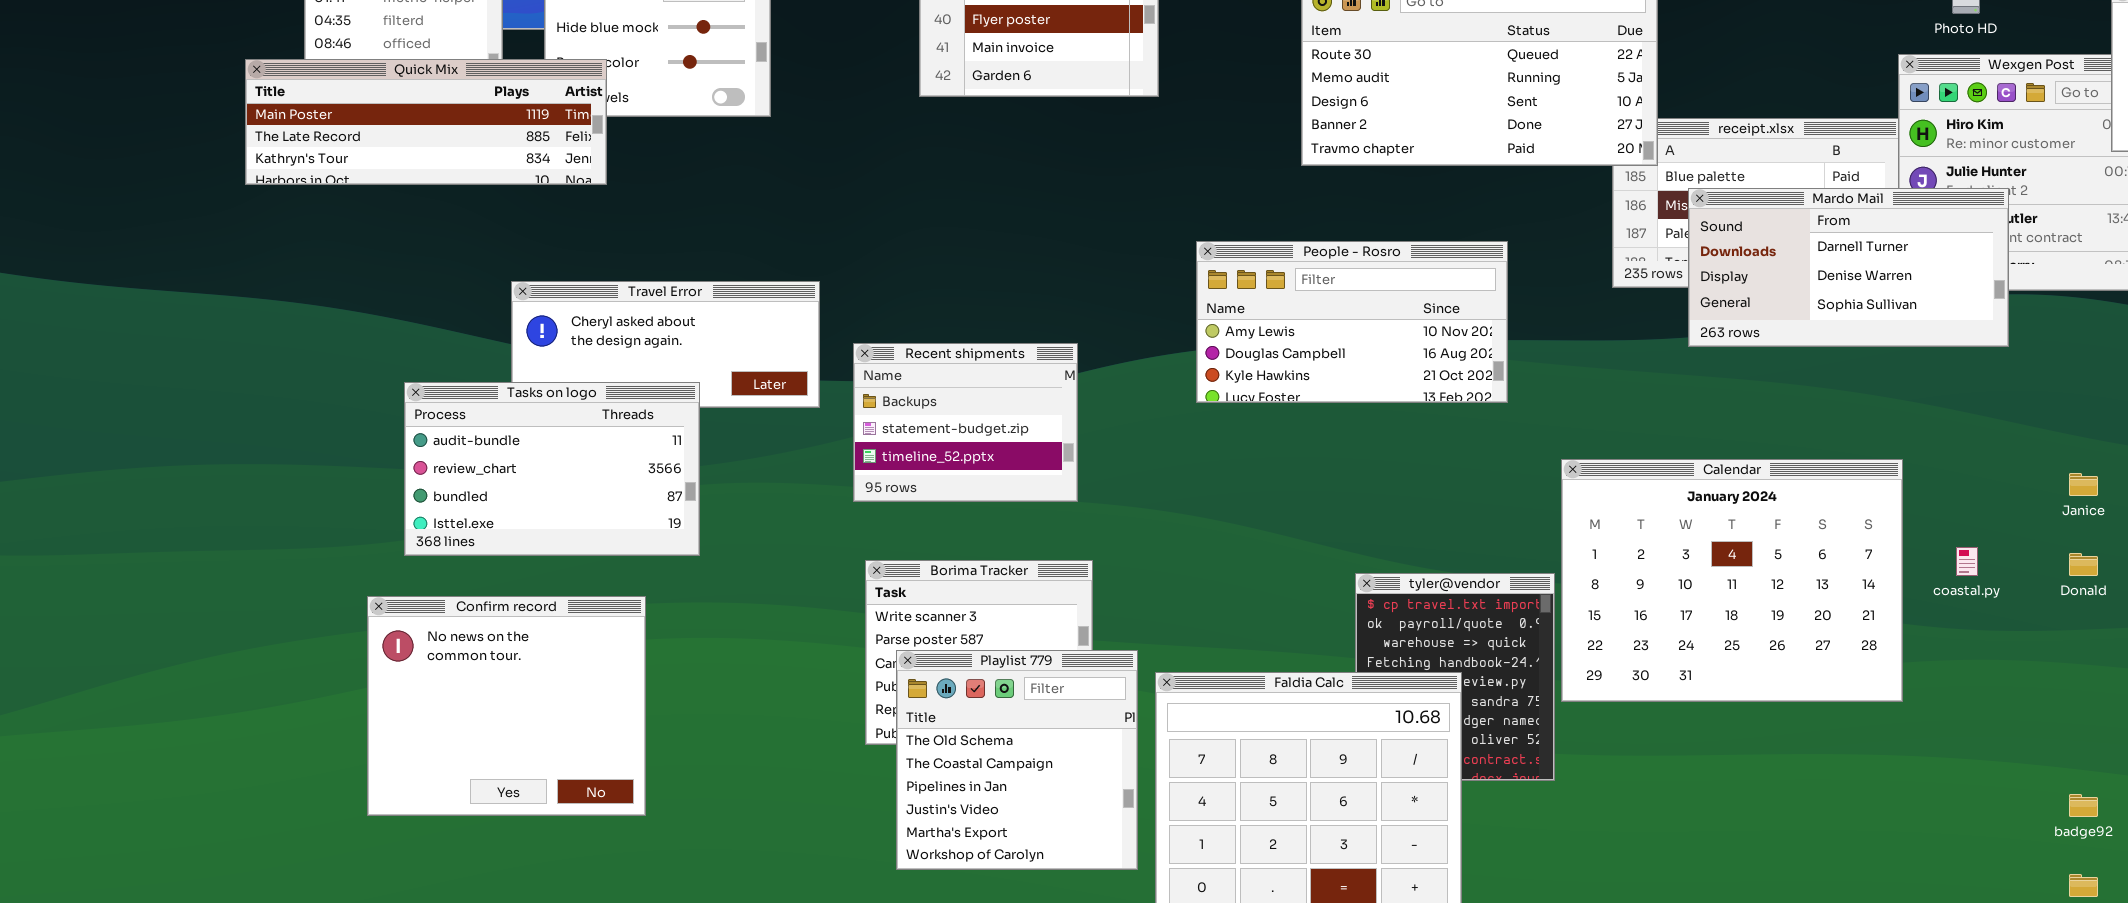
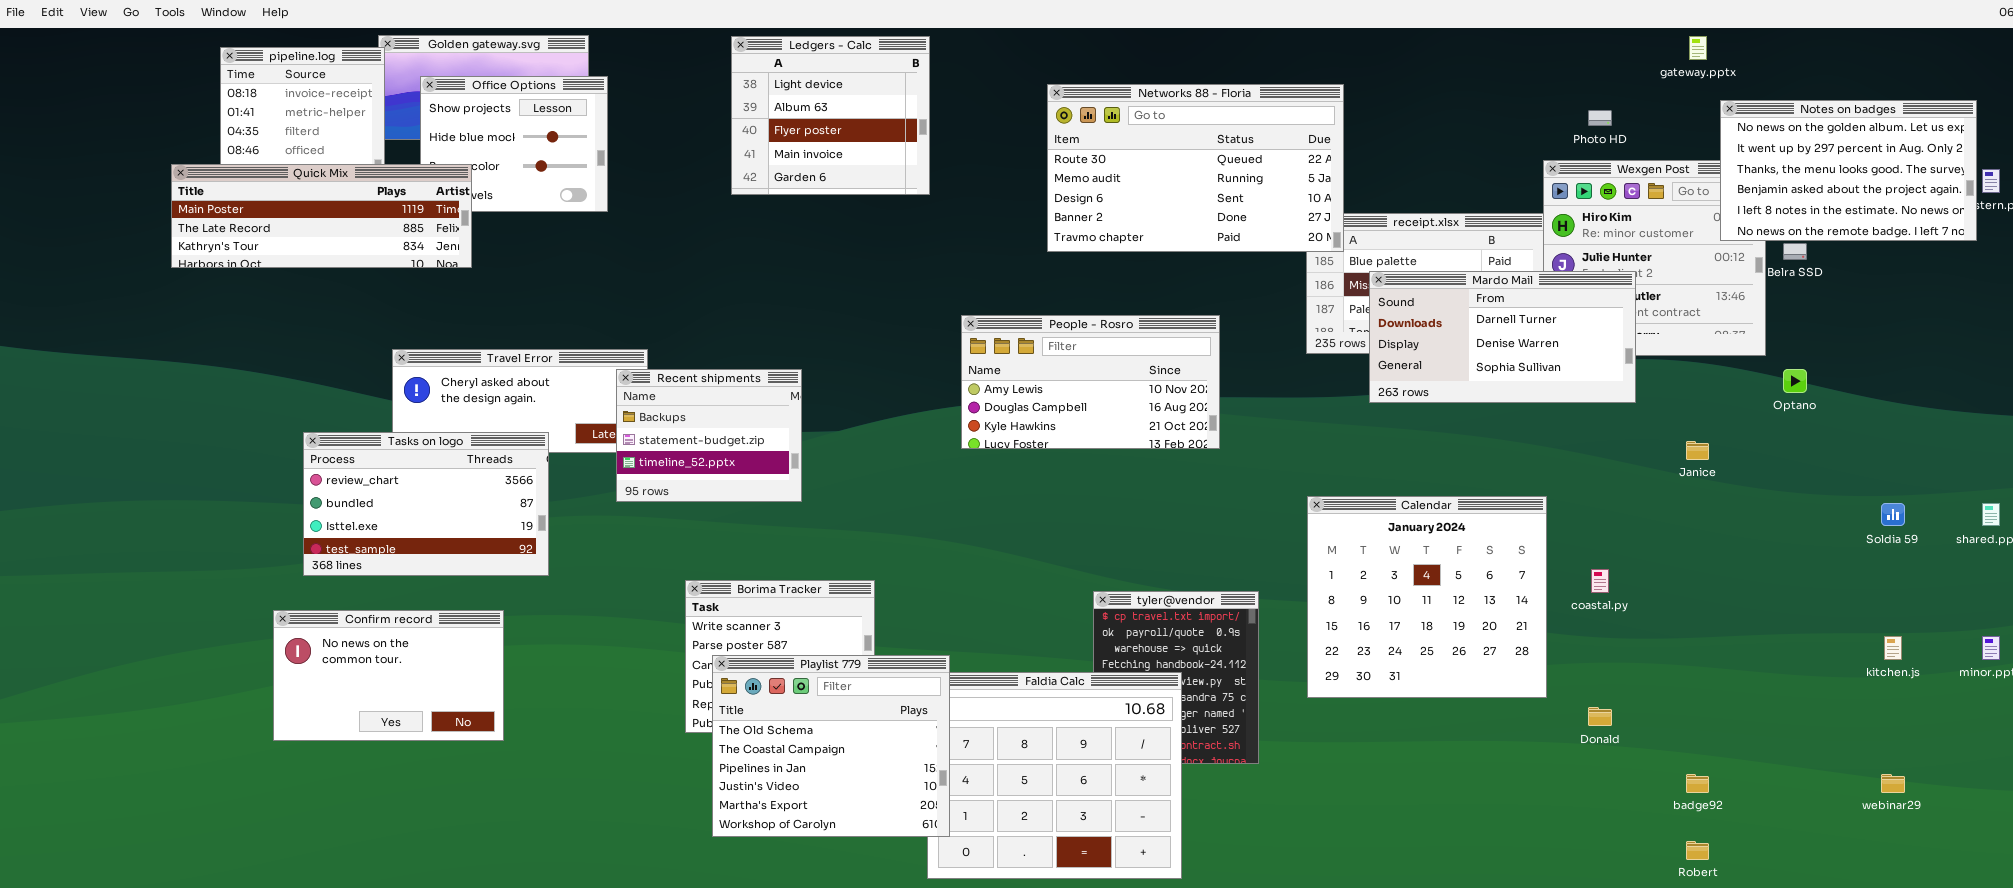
Recent shipments: [853,343,1078,502] -> [616,369,802,502], moved
Tasks on logo: [404,382,700,556] -> [303,432,549,576], scrolled down 1 row
Calendar: [1561,459,1903,702] -> [1307,496,1547,698], resized
Janice: [2069,473,2098,496] -> [1686,441,1709,460], moved
Donald: [2069,553,2098,576] -> [1588,707,1612,726], moved
Confirm record: [367,596,646,816] -> [273,610,504,741], resized
Playlist 779: [896,650,1138,870] -> [712,655,950,837], resized

